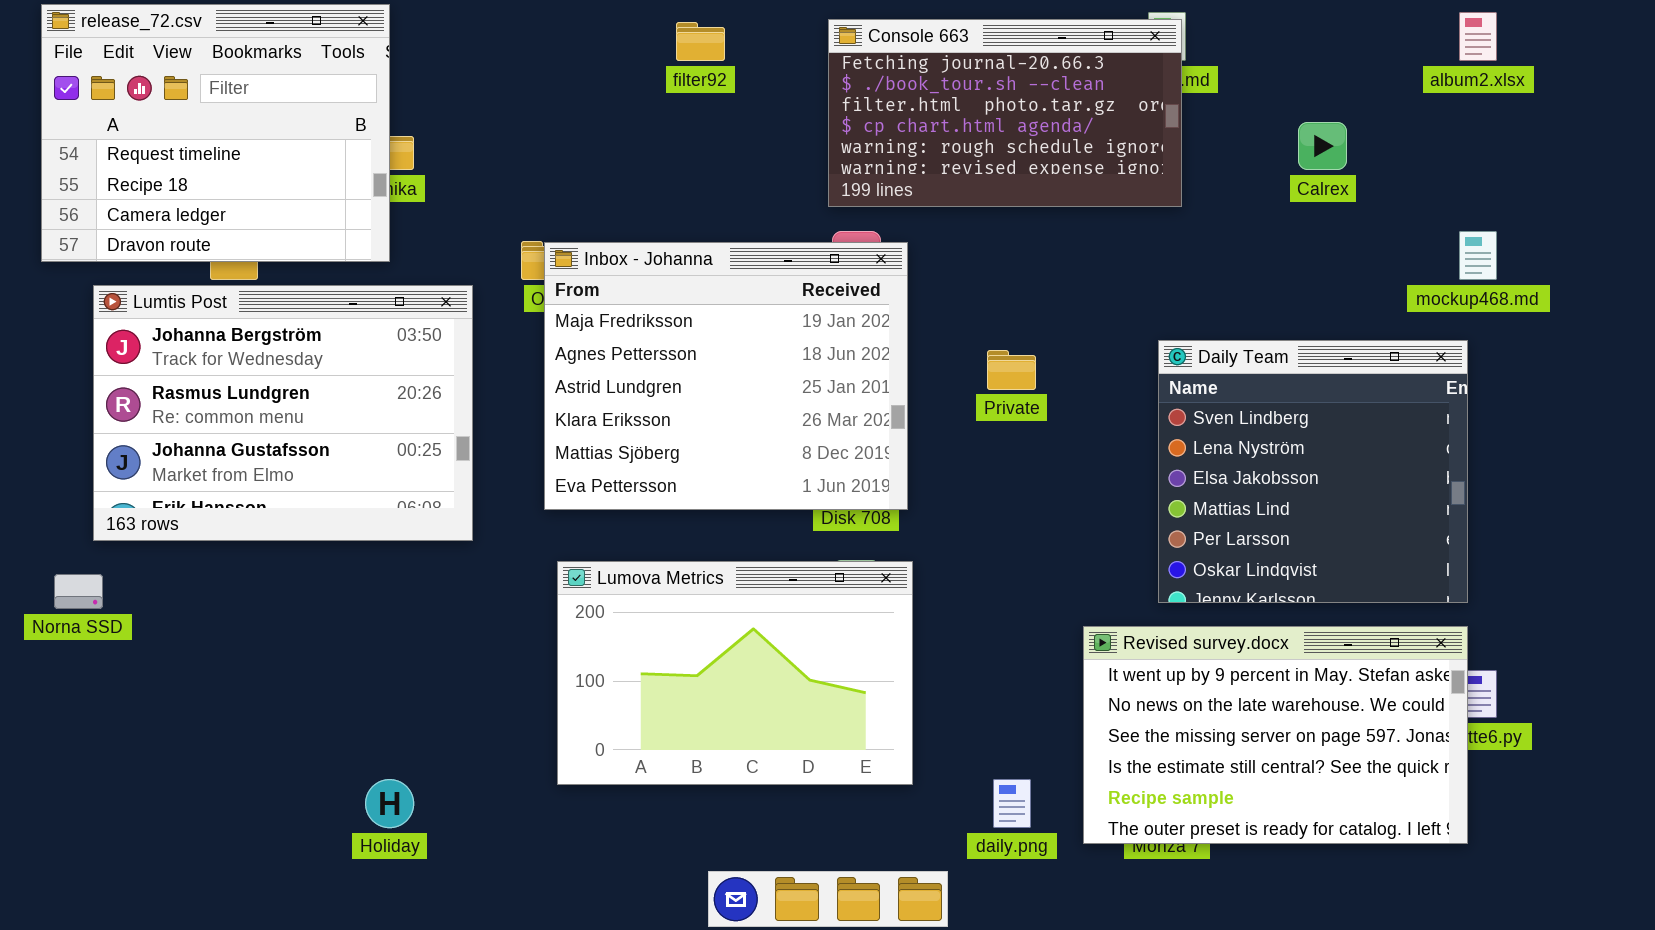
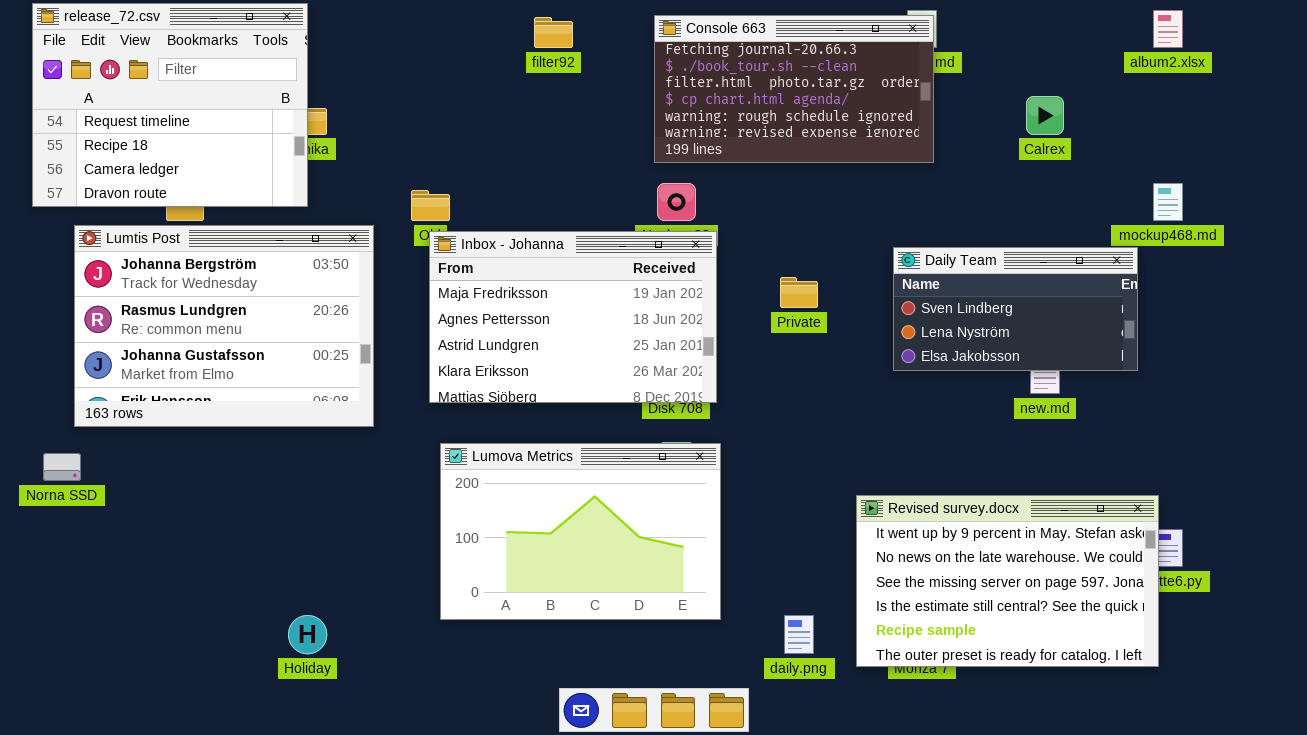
Inbox - Johanna: [544,242,908,510] -> [429,231,717,403], resized
Daily Team: [1158,340,1468,603] -> [893,247,1138,371], moved, resized

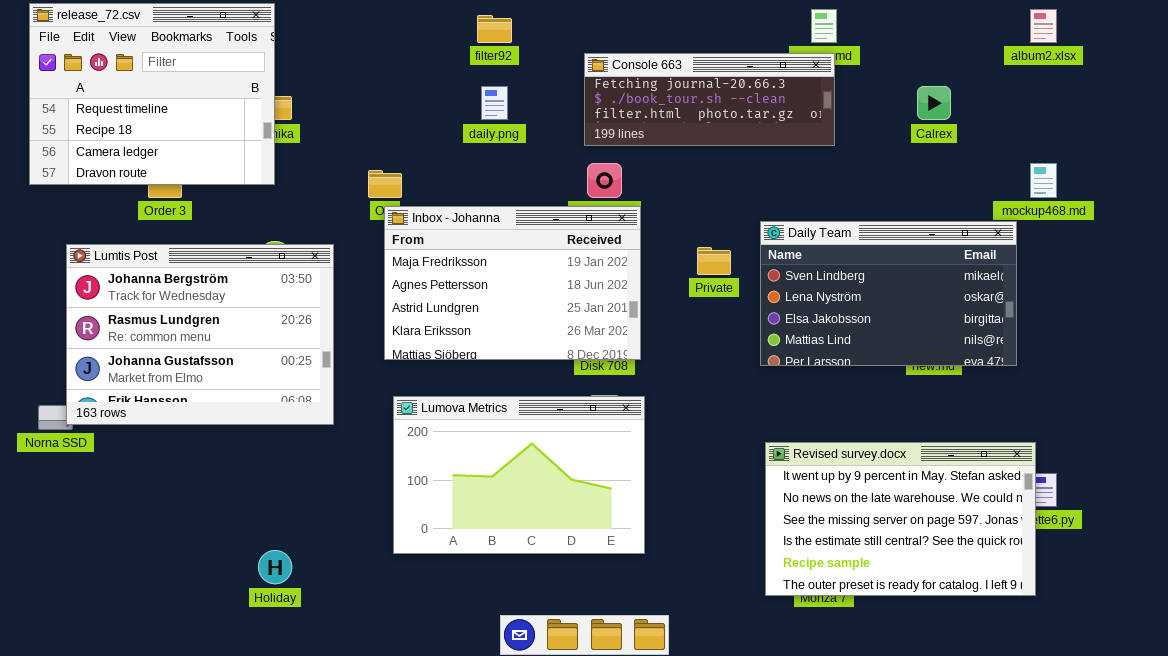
Console 663: [654,15,934,163] -> [584,53,835,146], resized
Lumtis Post: [74,225,374,427] -> [66,244,334,425], moved
Daily Team: [893,247,1138,371] -> [760,221,1017,366], resized
daily.png: [784,615,814,654] -> [481,86,508,120], moved

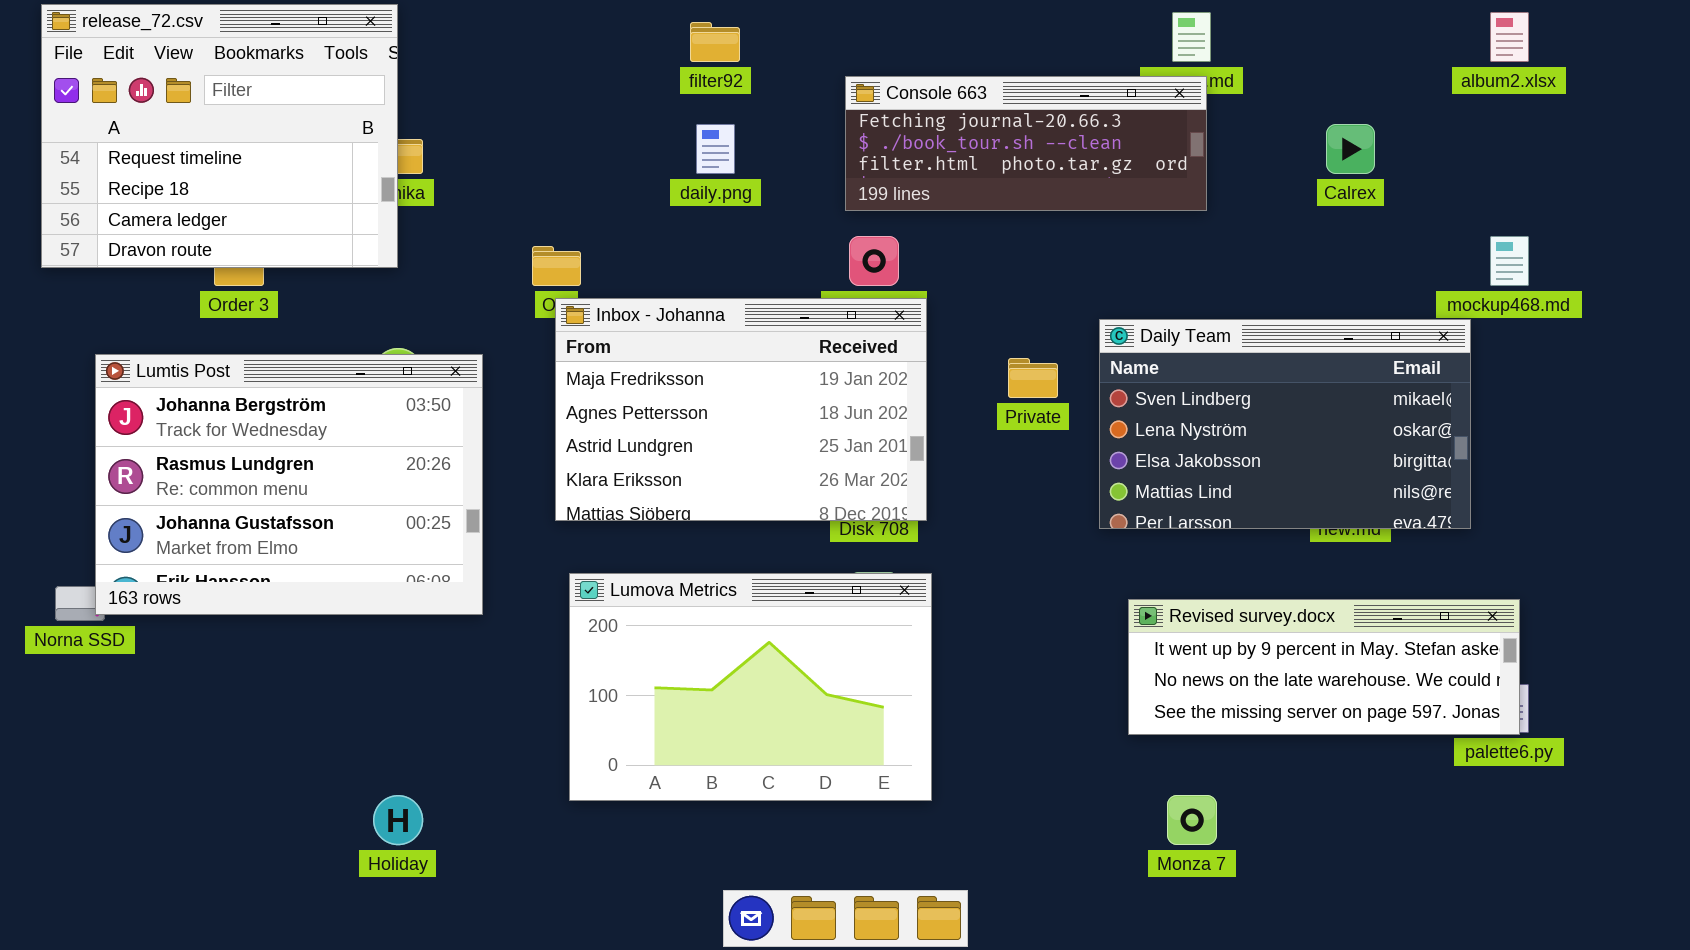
Revised survey.docx: [765,442,1036,596] -> [1128,599,1520,735], moved, resized

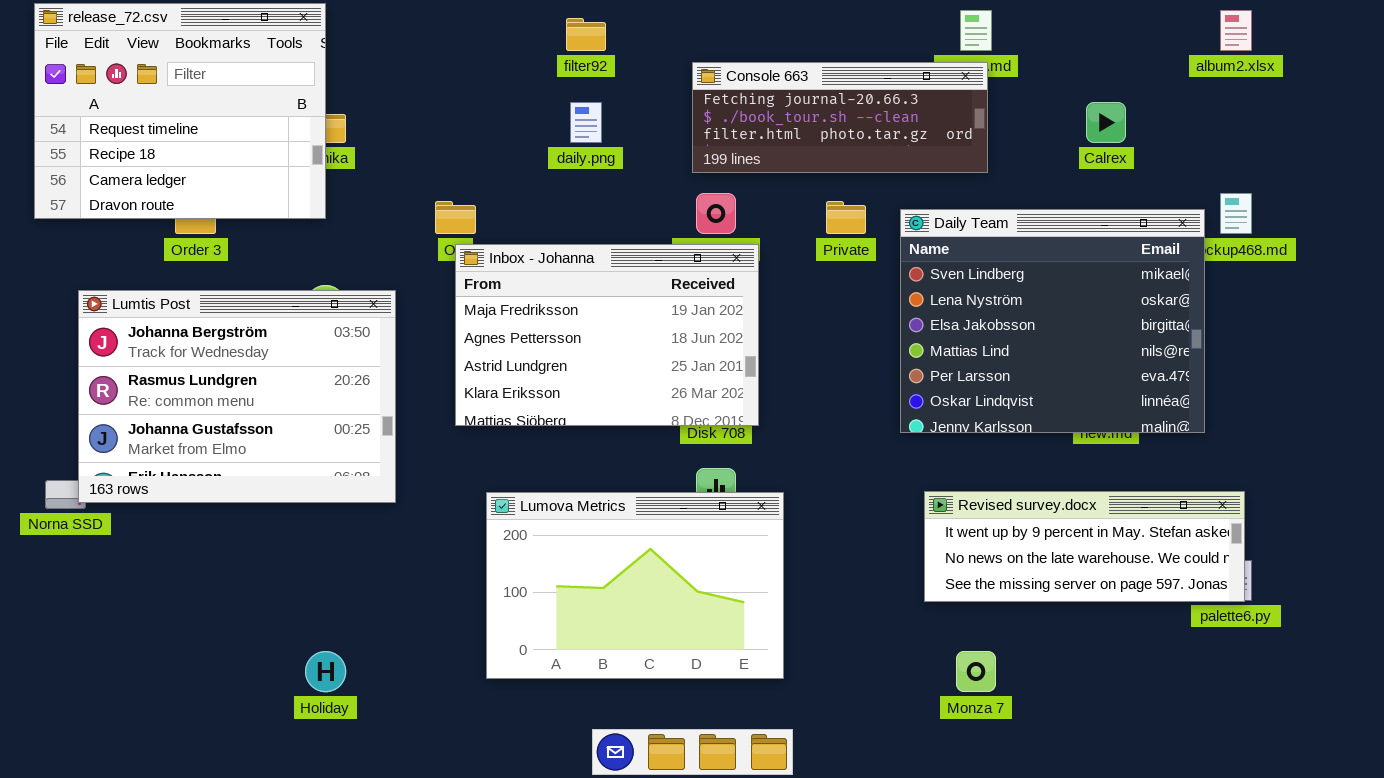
Daily Team: [1099,319,1471,529] -> [900,209,1205,433], resized
Private: [1008,358,1058,398] -> [826,201,866,234], moved
Lumova Metrics: [569,573,932,801] -> [486,492,784,679], moved

